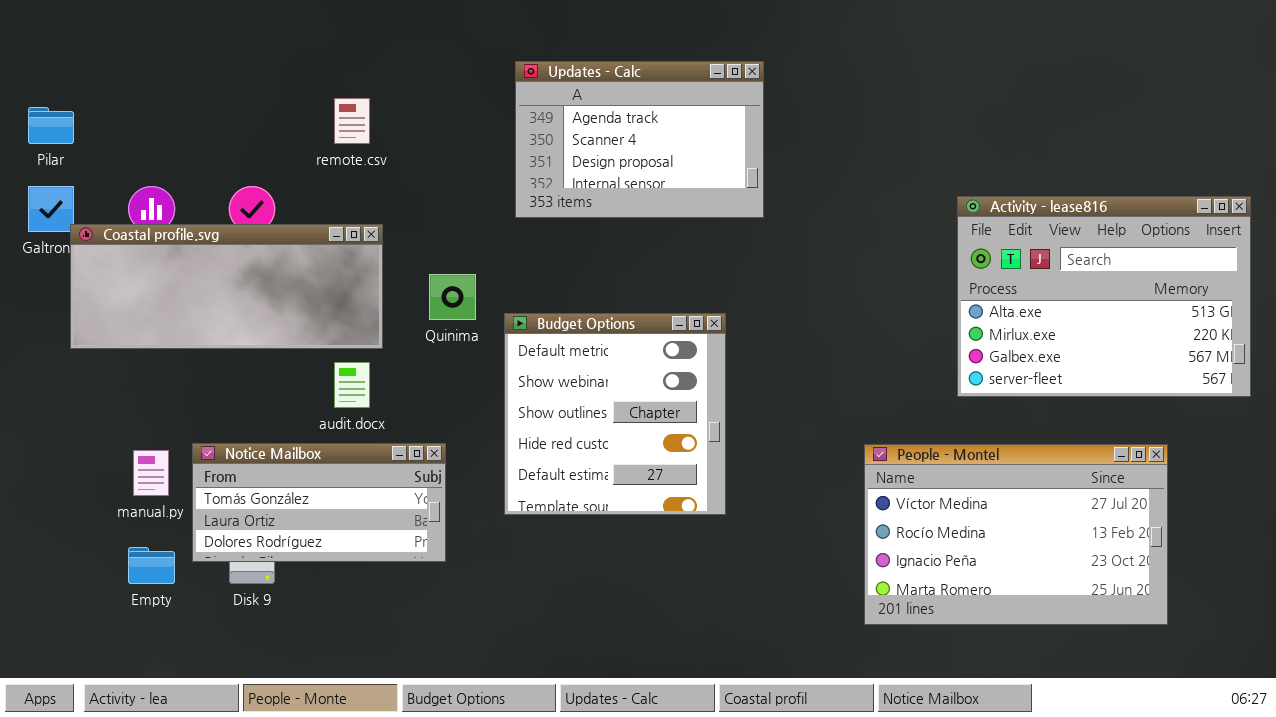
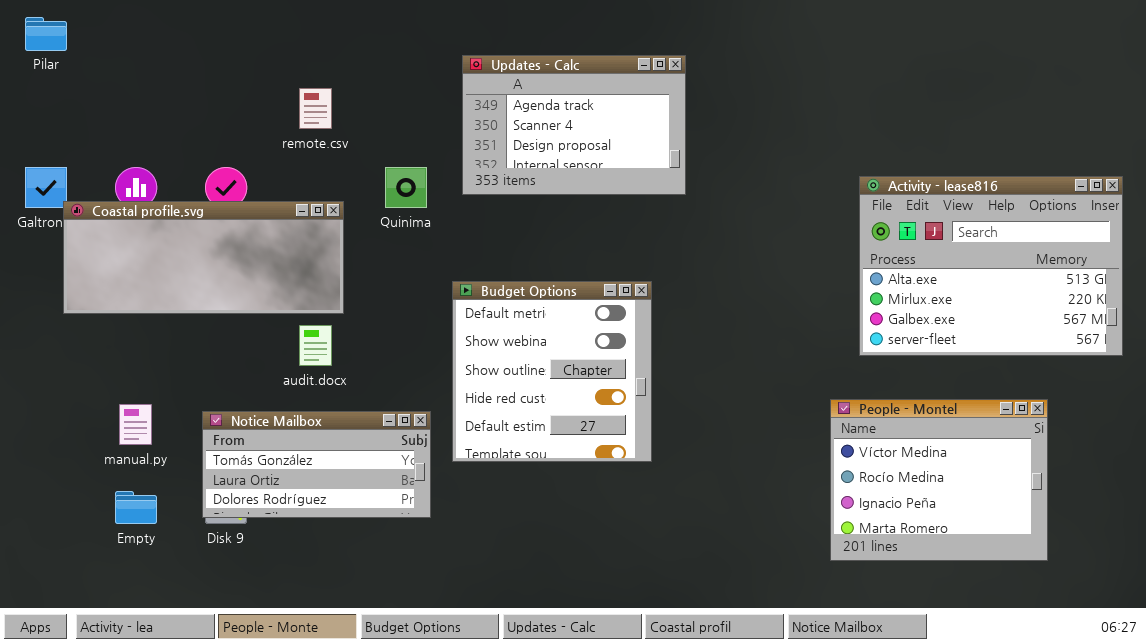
Pilar: [28,107,74,144] -> [25,17,67,51], moved
Quinima: [429,274,476,320] -> [385,167,427,208], moved
Notice Mailbox: [192,443,446,562] -> [202,411,431,518], moved
People - Montel: [864,444,1168,625] -> [830,399,1048,561], resized

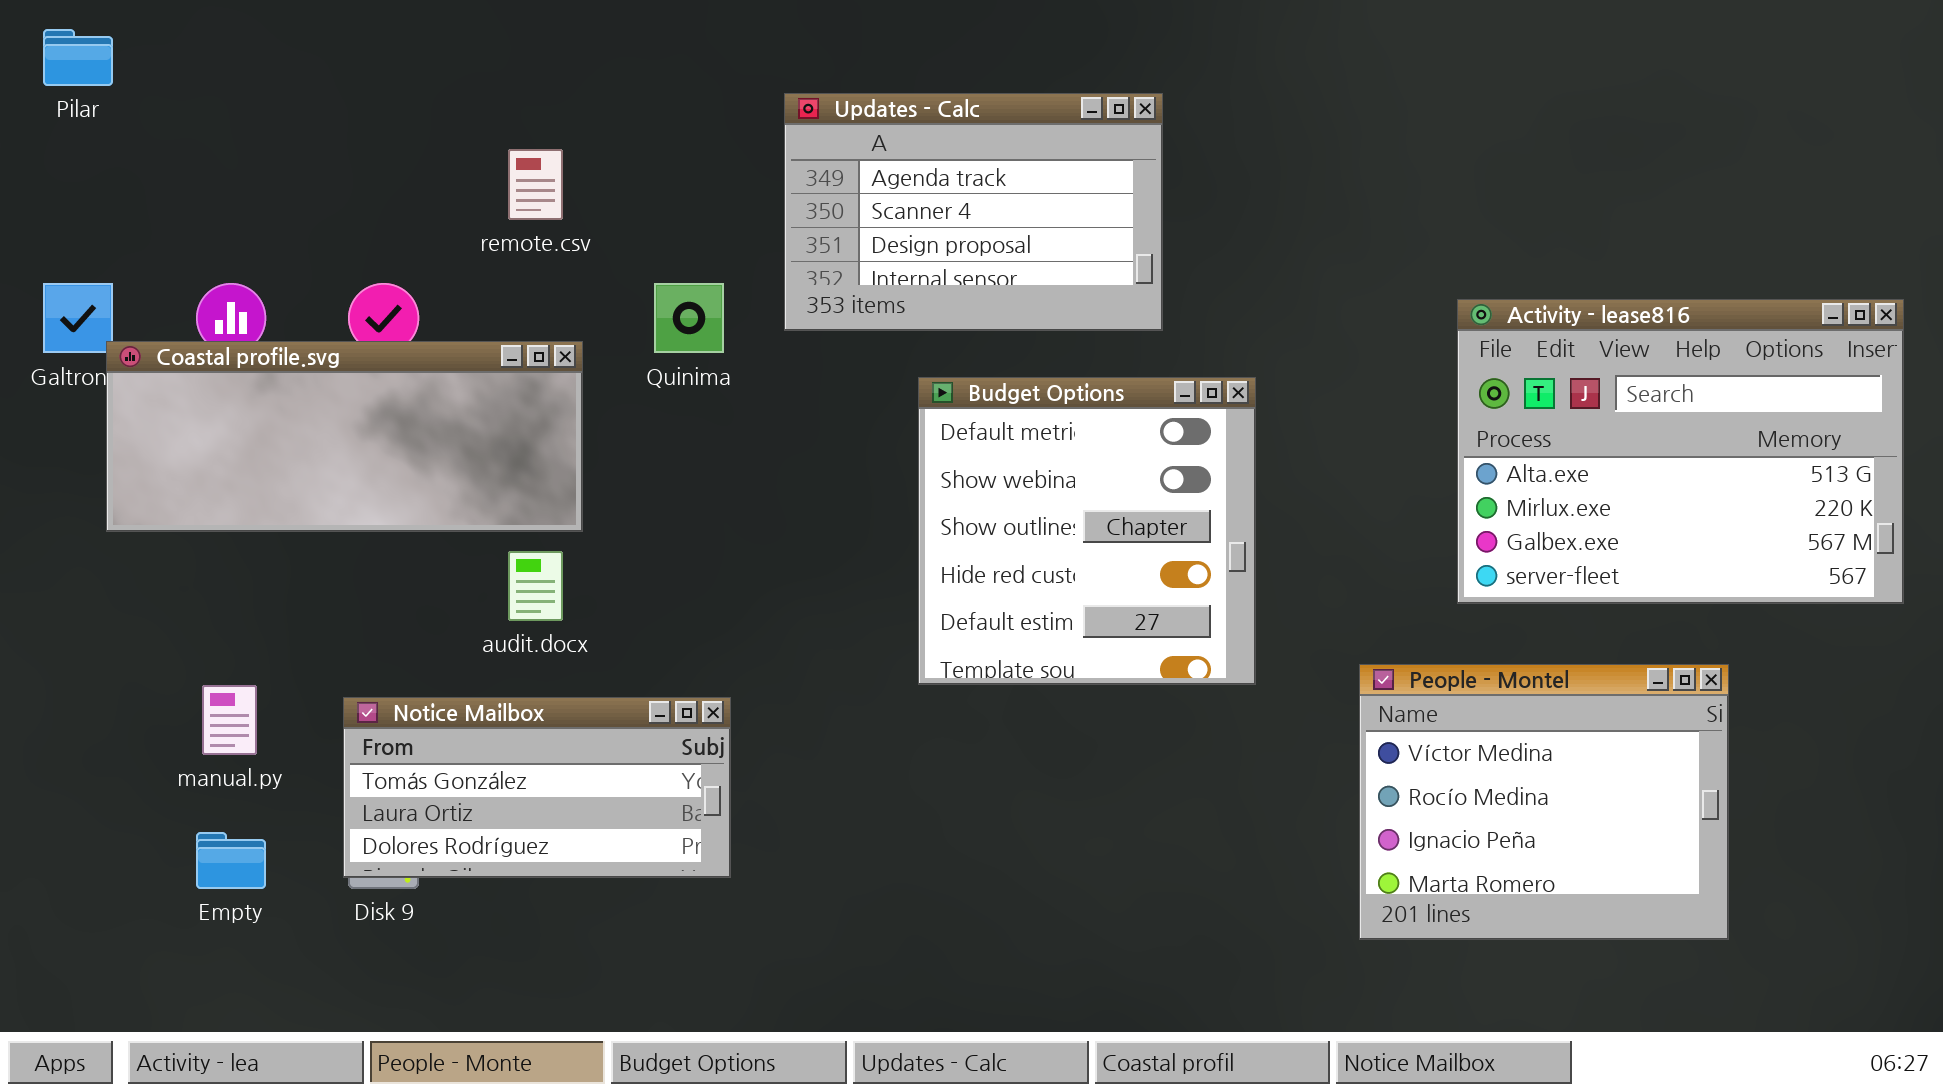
Budget Options: [452,281,652,462] -> [918,377,1256,685], moved
People - Montel: [830,399,1048,561] -> [1359,664,1729,940], moved

